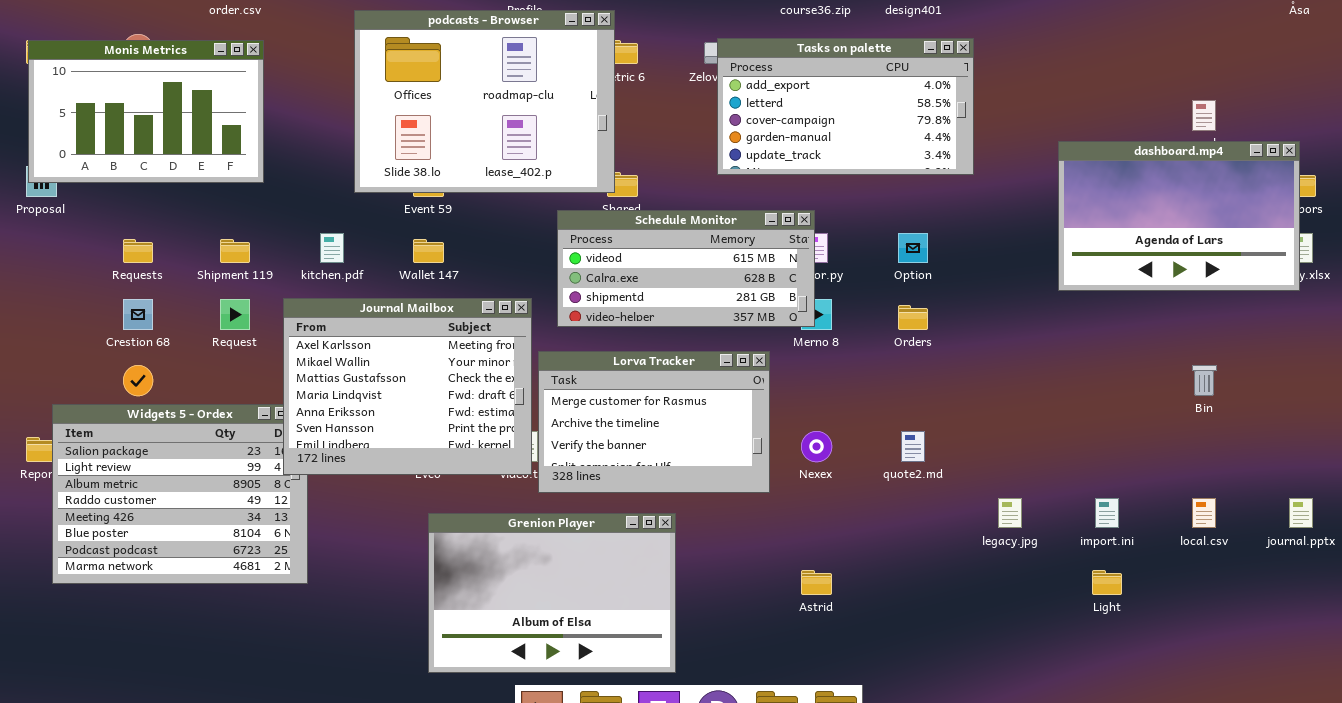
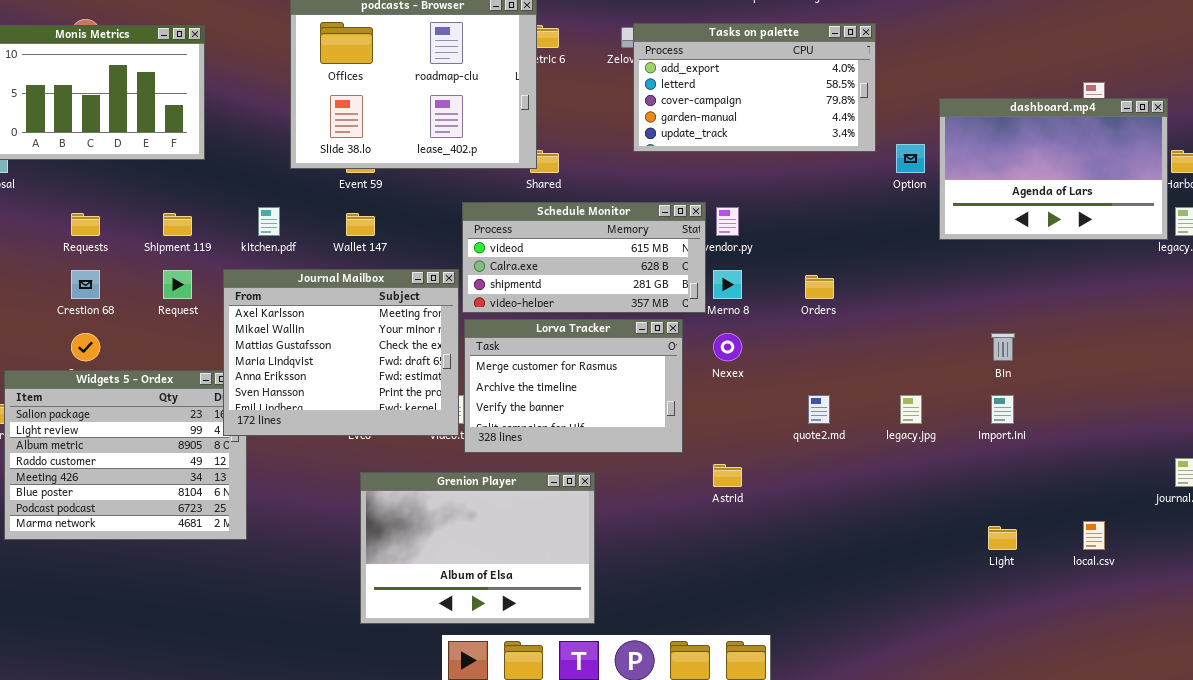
dashboard.mp4: [1058,141,1300,291] -> [939,98,1168,240], moved
Schedule Monitor: [557,210,815,327] -> [462,202,706,313], moved
Option: [898,233,928,263] -> [896,144,925,173], moved
Bin: [1192,365,1217,396] -> [991,333,1015,361], moved
Nexex: [801,431,832,462] -> [713,333,742,361], moved
legacy.jpg: [998,498,1022,528] -> [900,395,922,424], moved
import.ini: [1095,498,1119,528] -> [991,395,1014,424], moved
local.csv: [1192,498,1216,528] -> [1083,521,1105,550], moved
Astrid: [801,570,832,595] -> [713,464,742,487], moved

